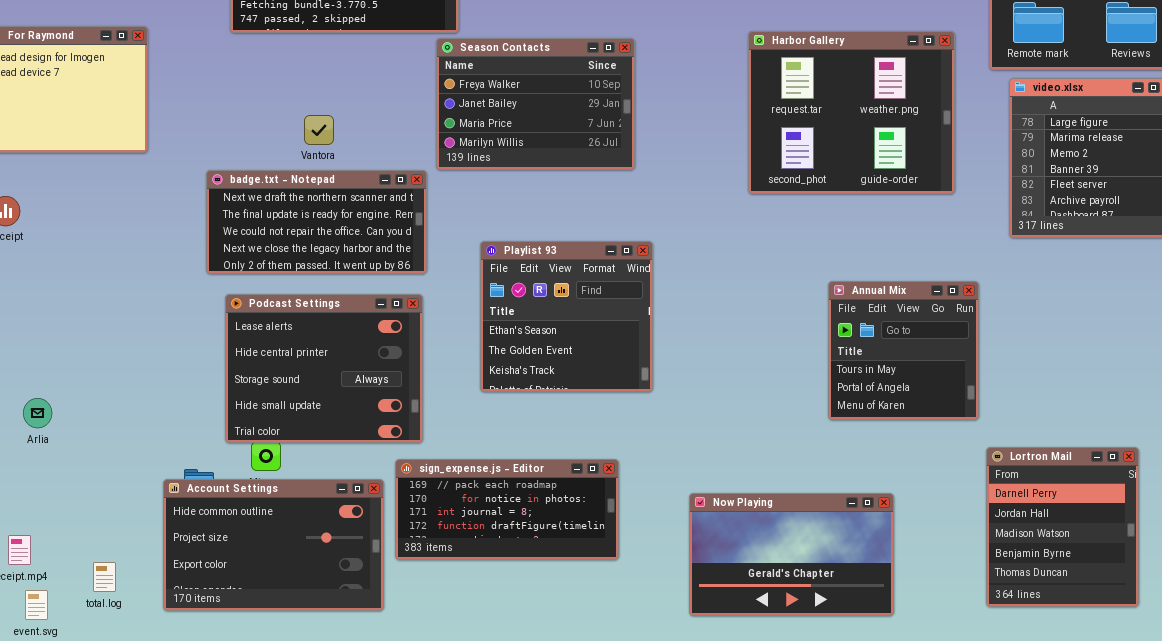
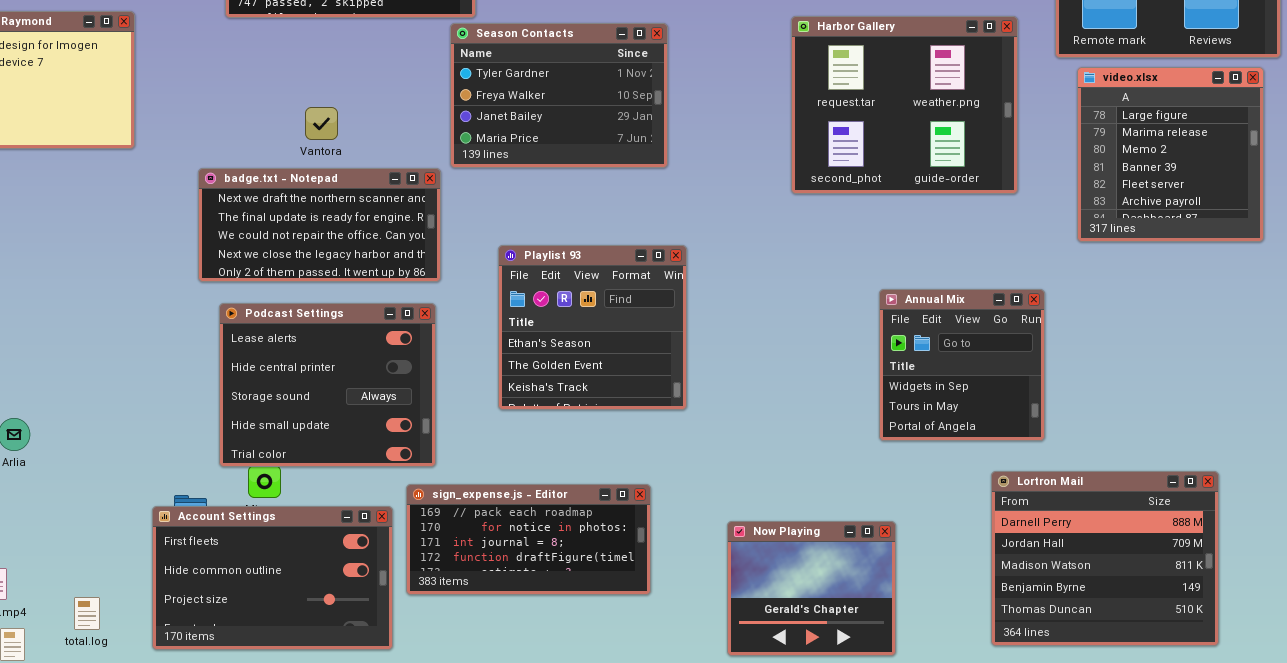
Season Contacts: [436,38,635,170] -> [450,23,668,168], scrolled up 1 row
Annual Mix: [828,281,979,420] -> [879,289,1045,441], scrolled up 1 row
Lortron Mail: [986,447,1139,607] -> [991,471,1219,646], resized
Account Settings: [163,479,384,611] -> [152,506,393,650], scrolled up 1 row
Now Playing: [689,493,894,616] -> [727,521,896,656], resized

